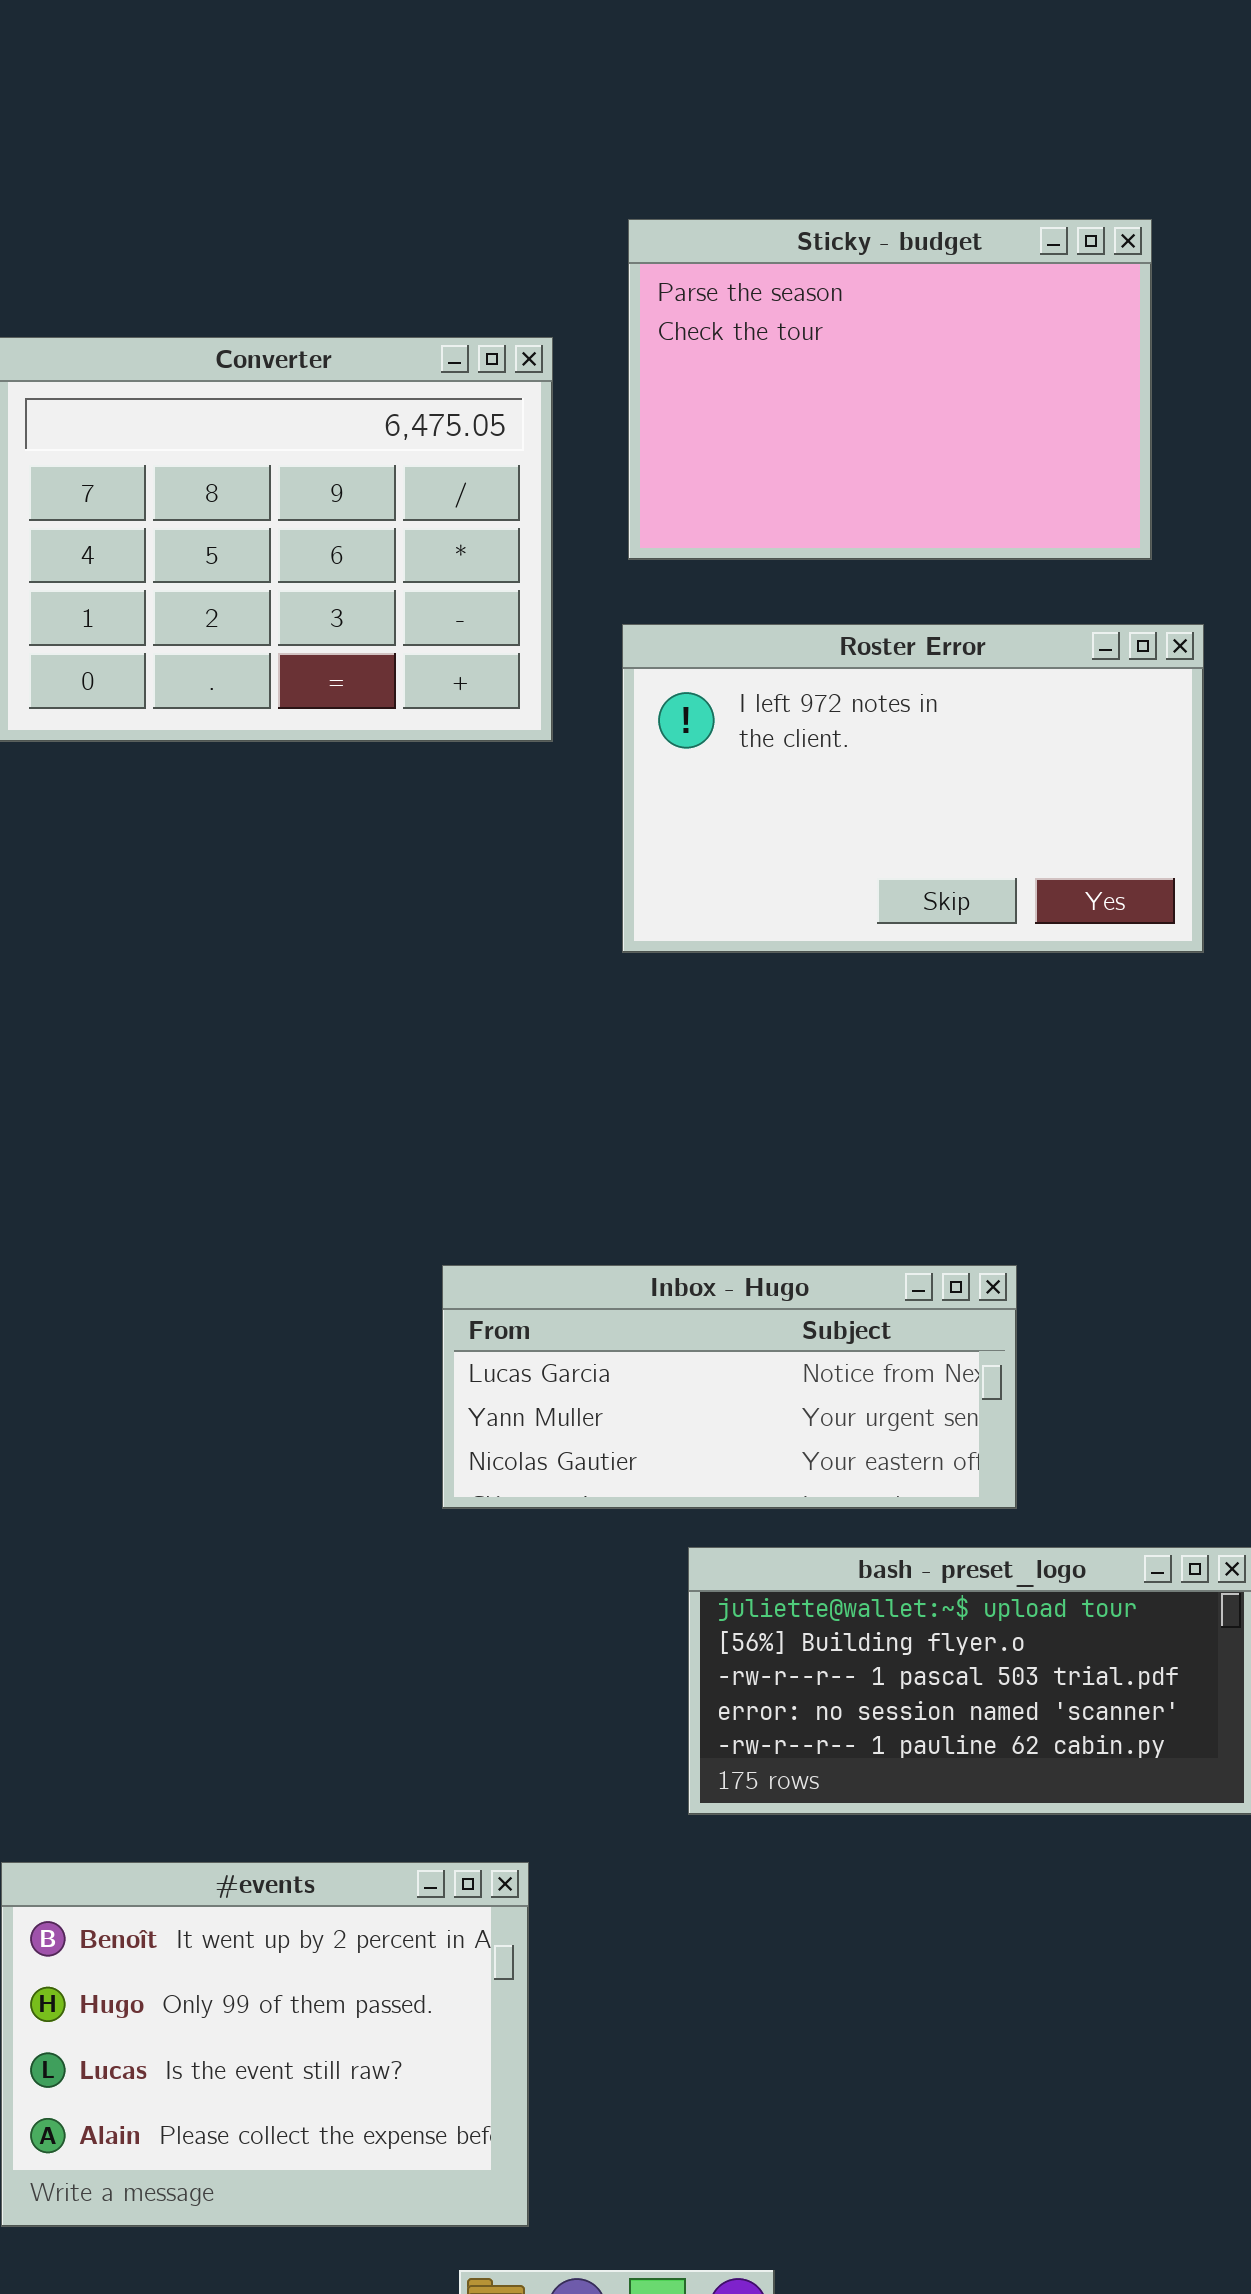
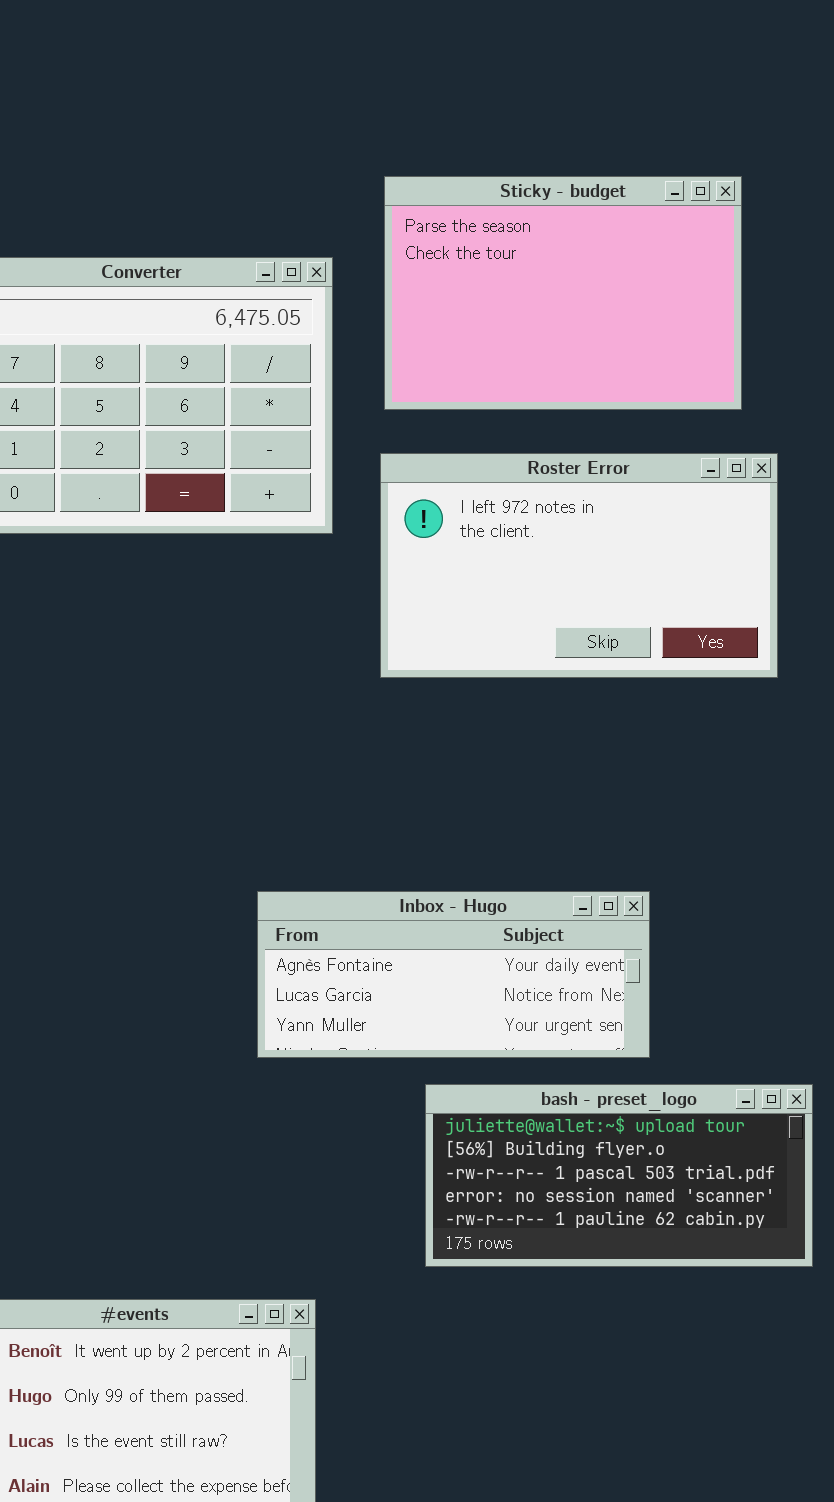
Inbox - Hugo: [442,1265,1017,1509] -> [257,891,650,1058], scrolled up 1 row

